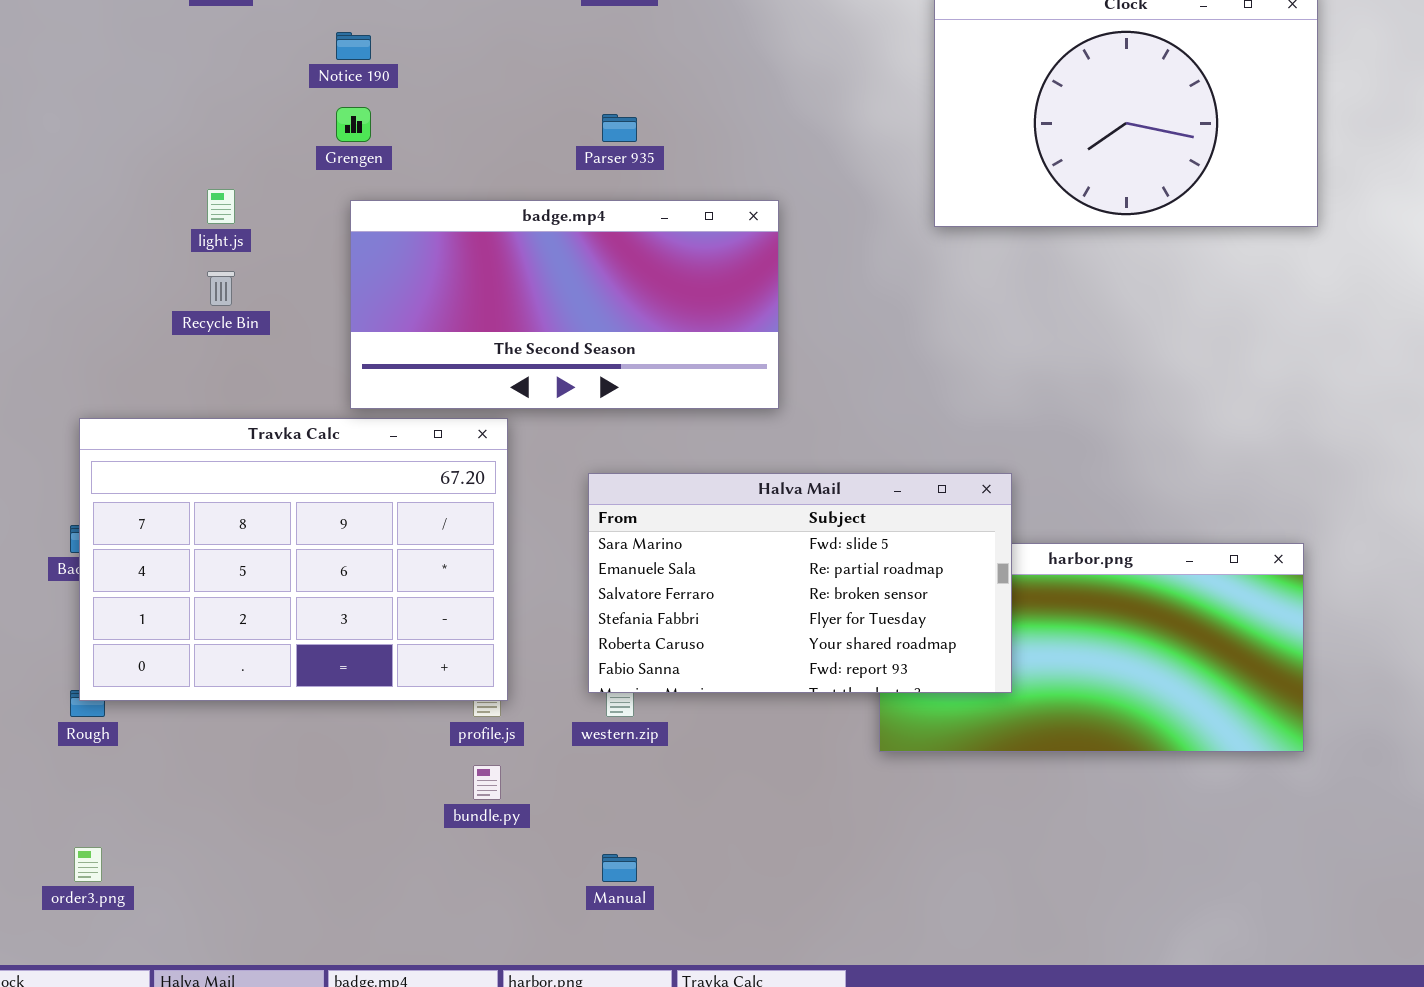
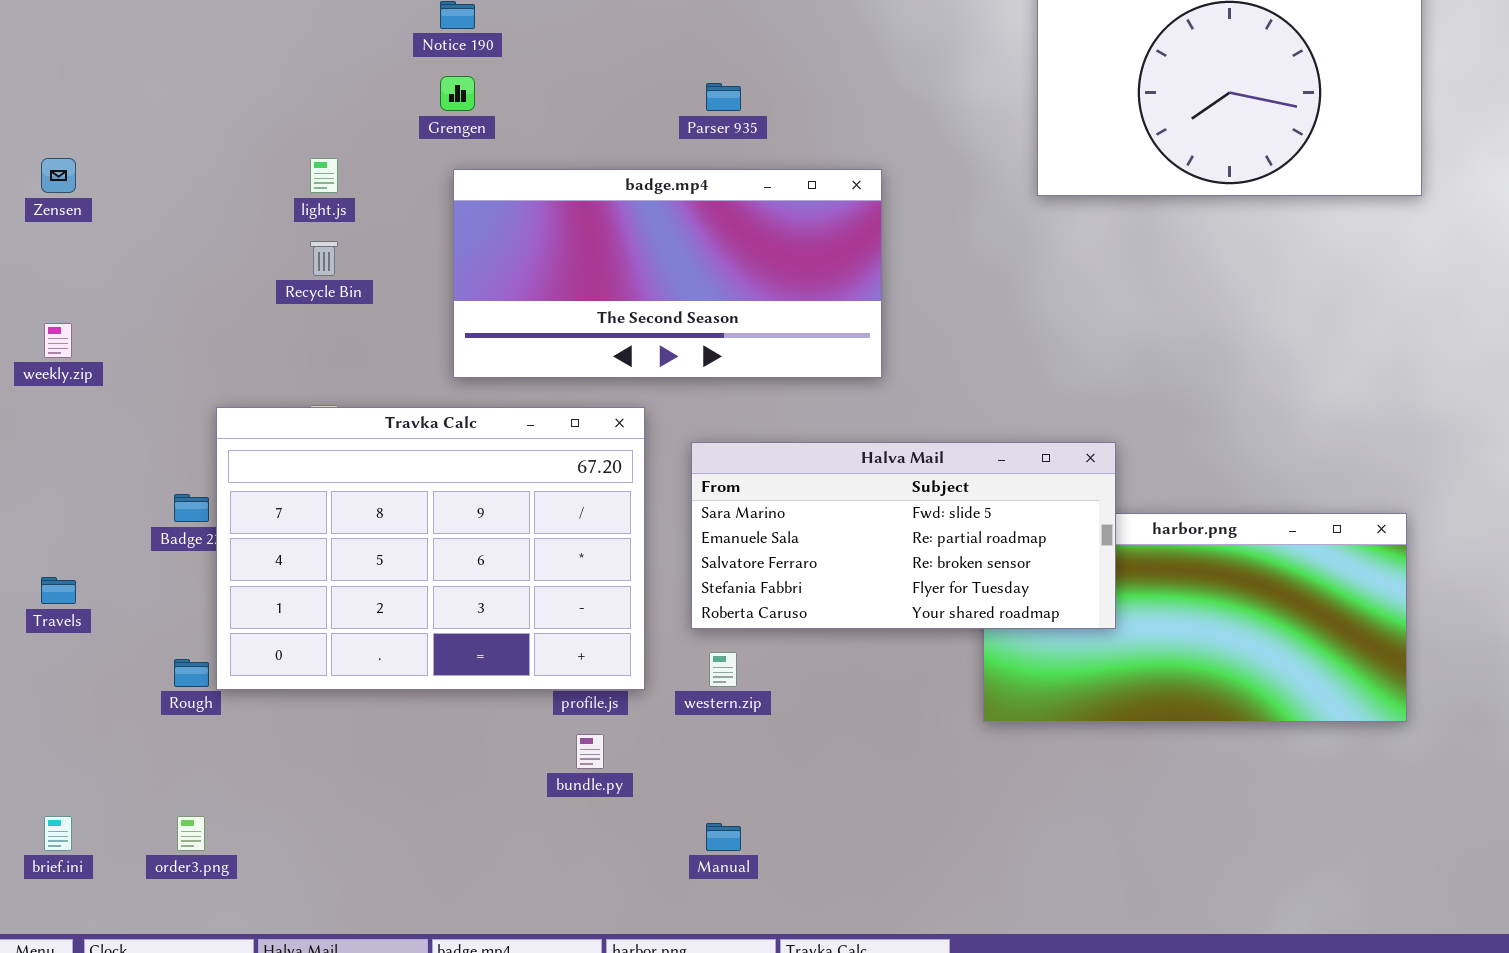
Travka Calc: [79,418,508,701] -> [216,407,645,690], moved
Halva Mail: [588,473,1012,693] -> [691,442,1116,629], resized

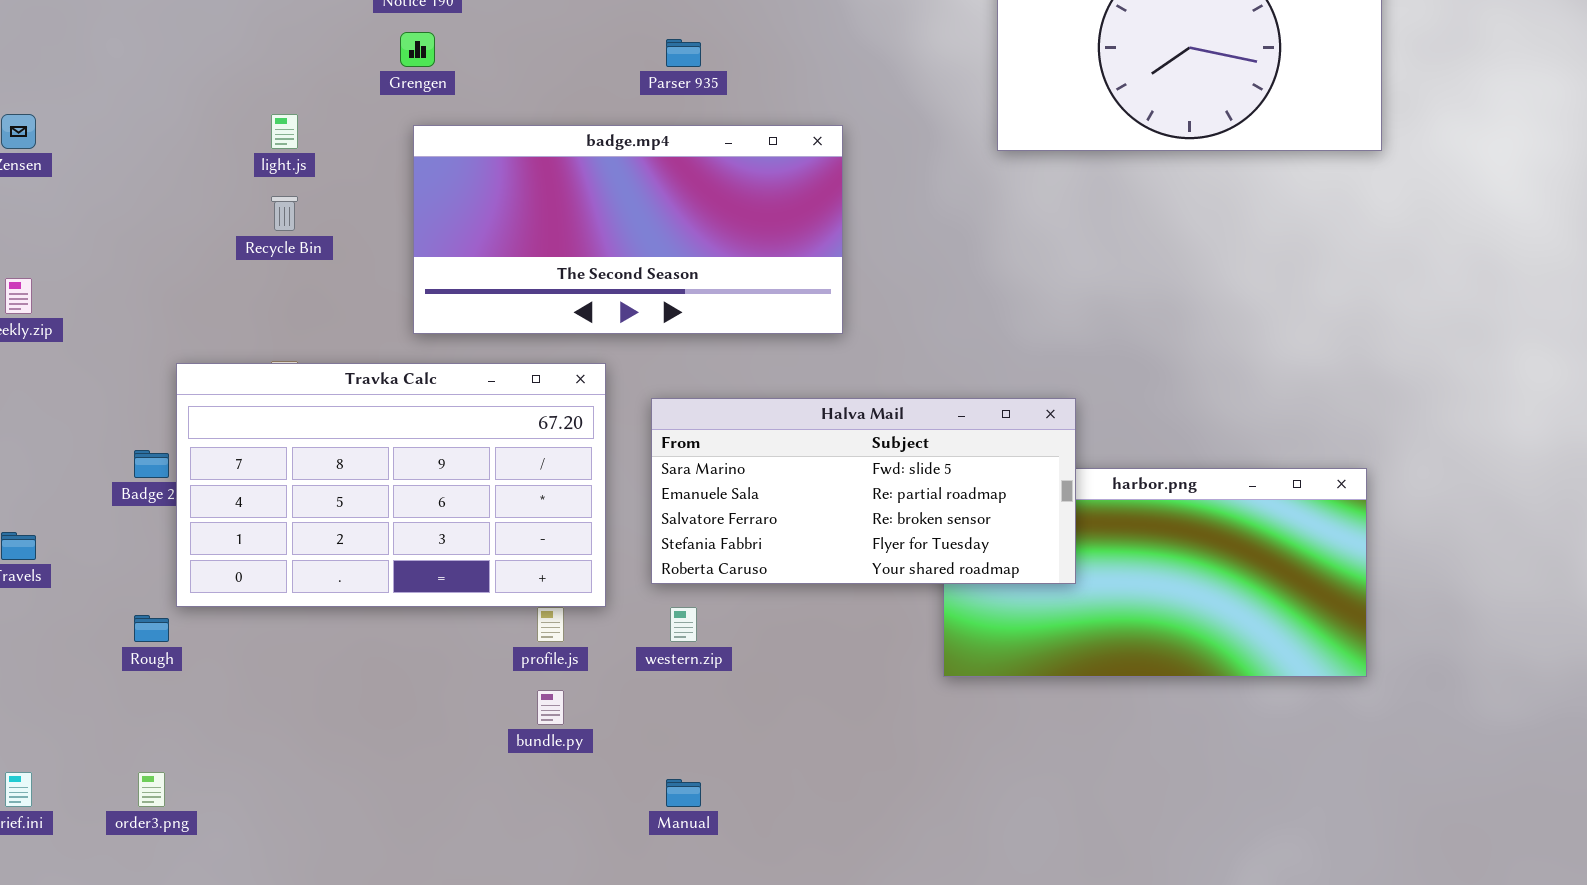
Travka Calc: [216,407,645,690] -> [176,363,606,607], resized

